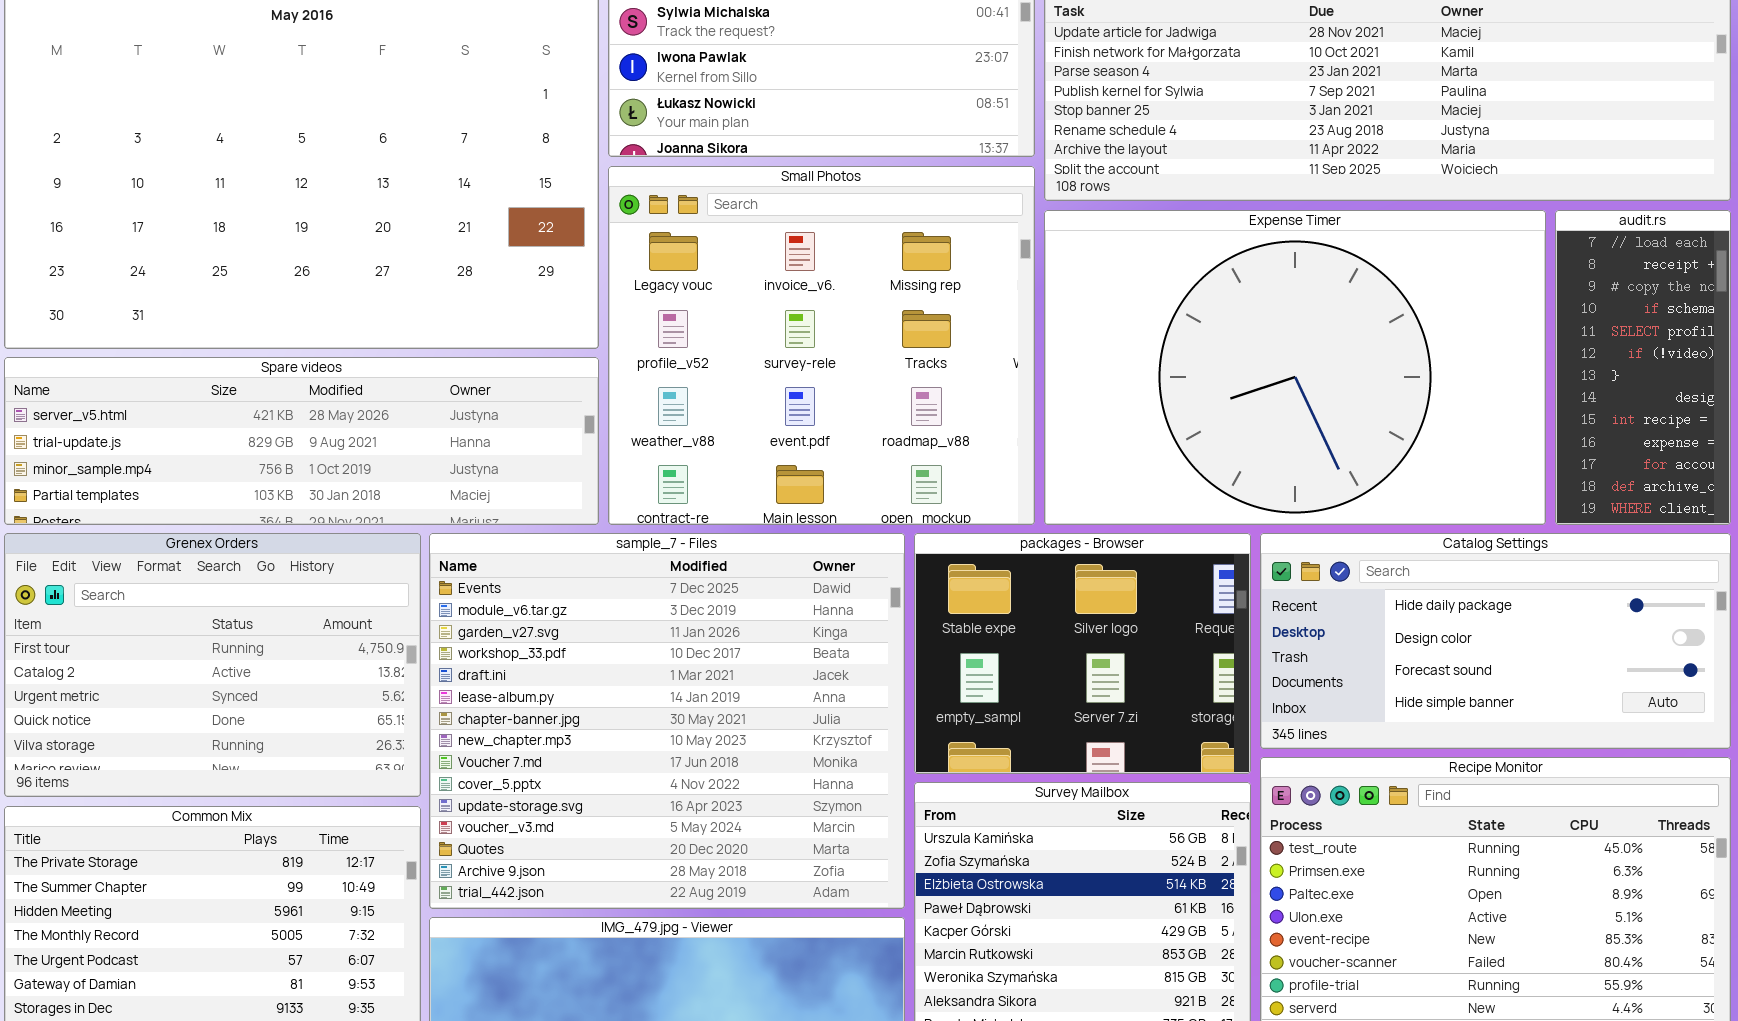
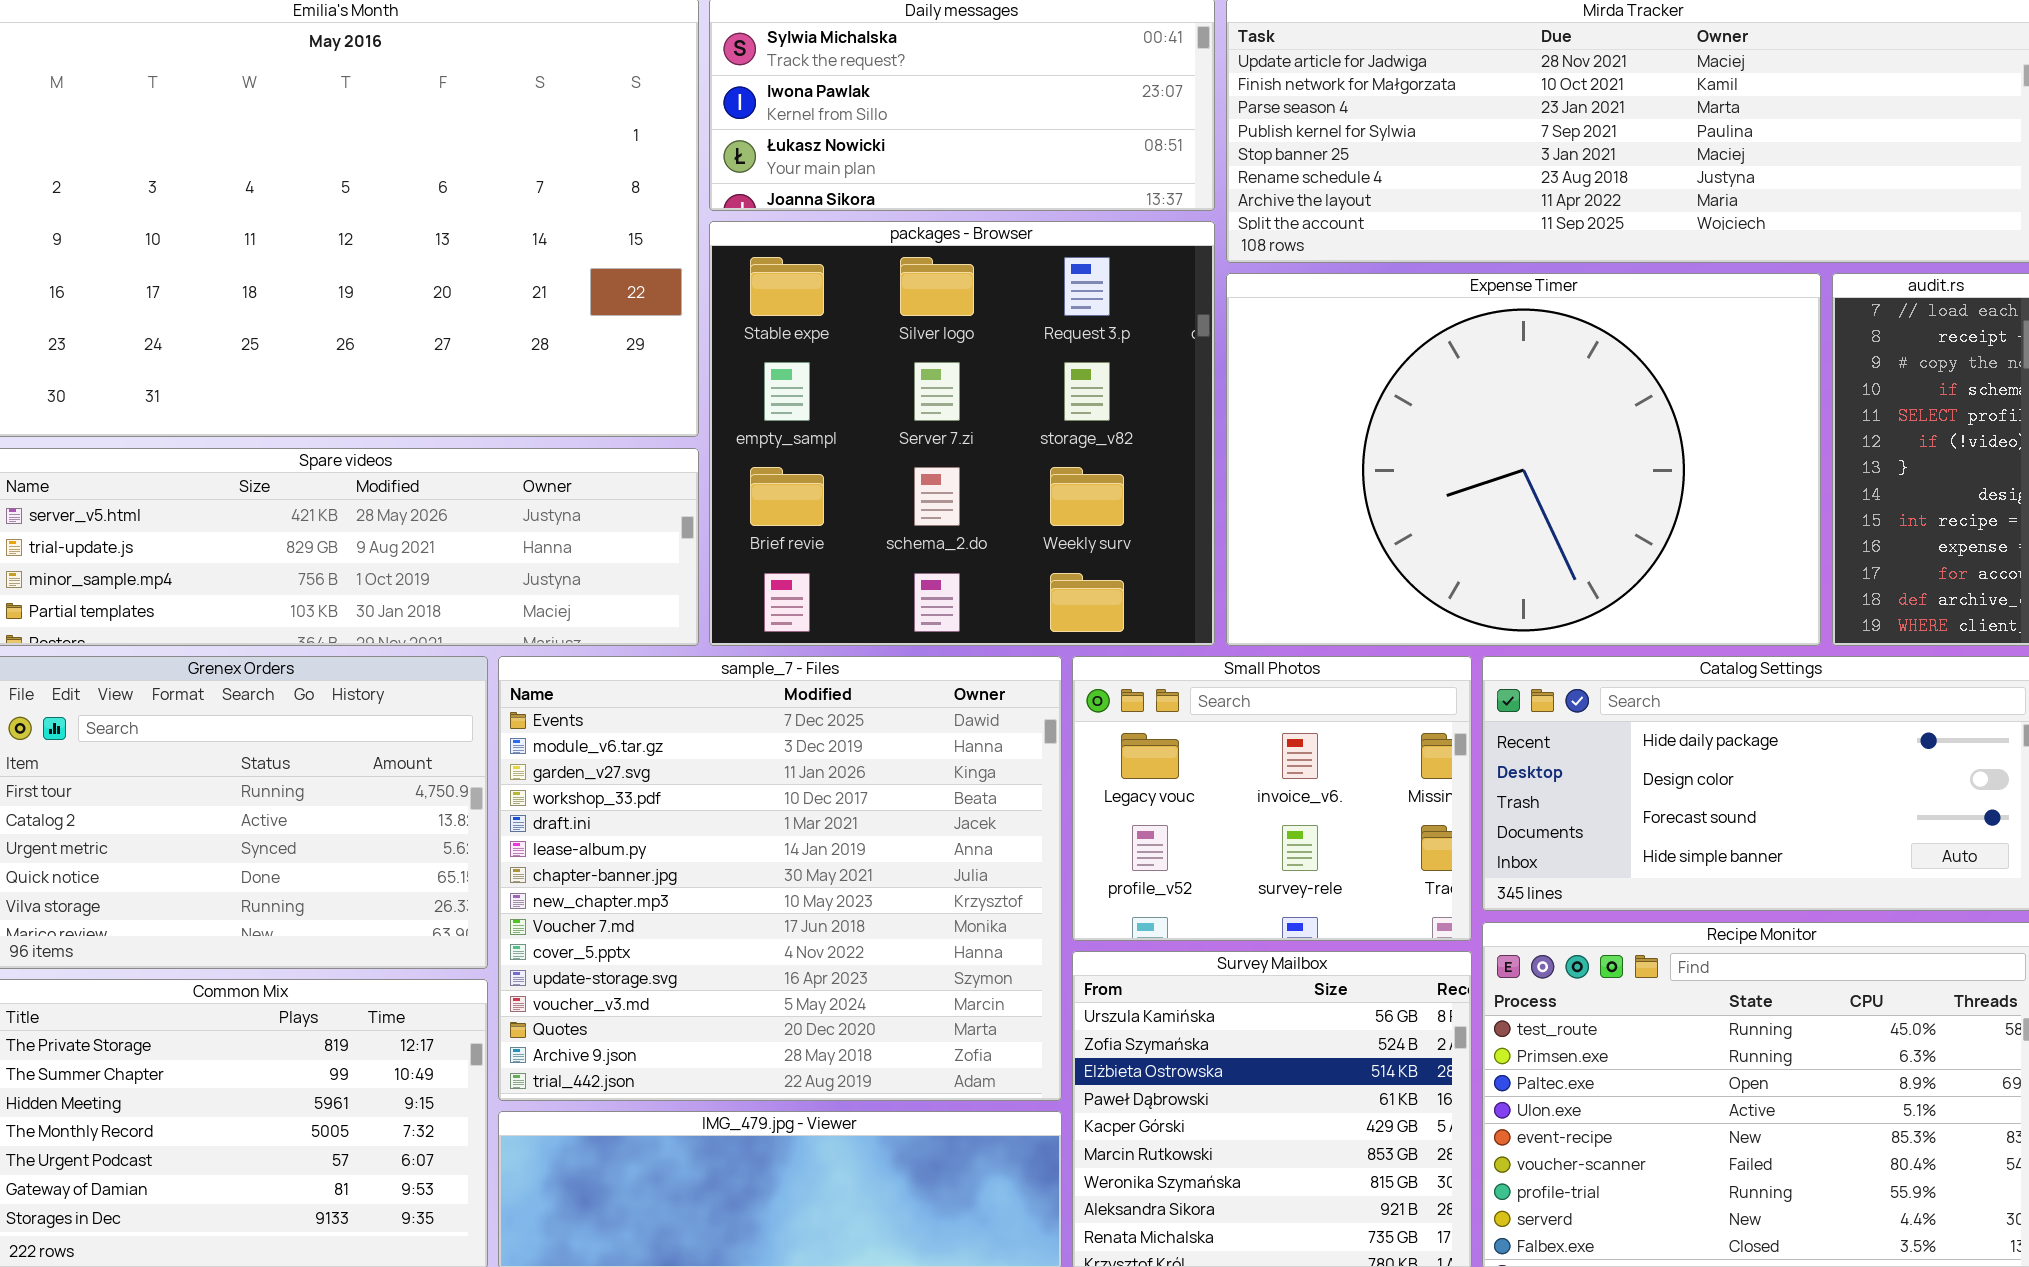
Small Photos: [608,166,1035,525] -> [1072,656,1472,941], moved, resized
packages - Browser: [914,533,1251,774] -> [709,221,1215,646], moved, resized

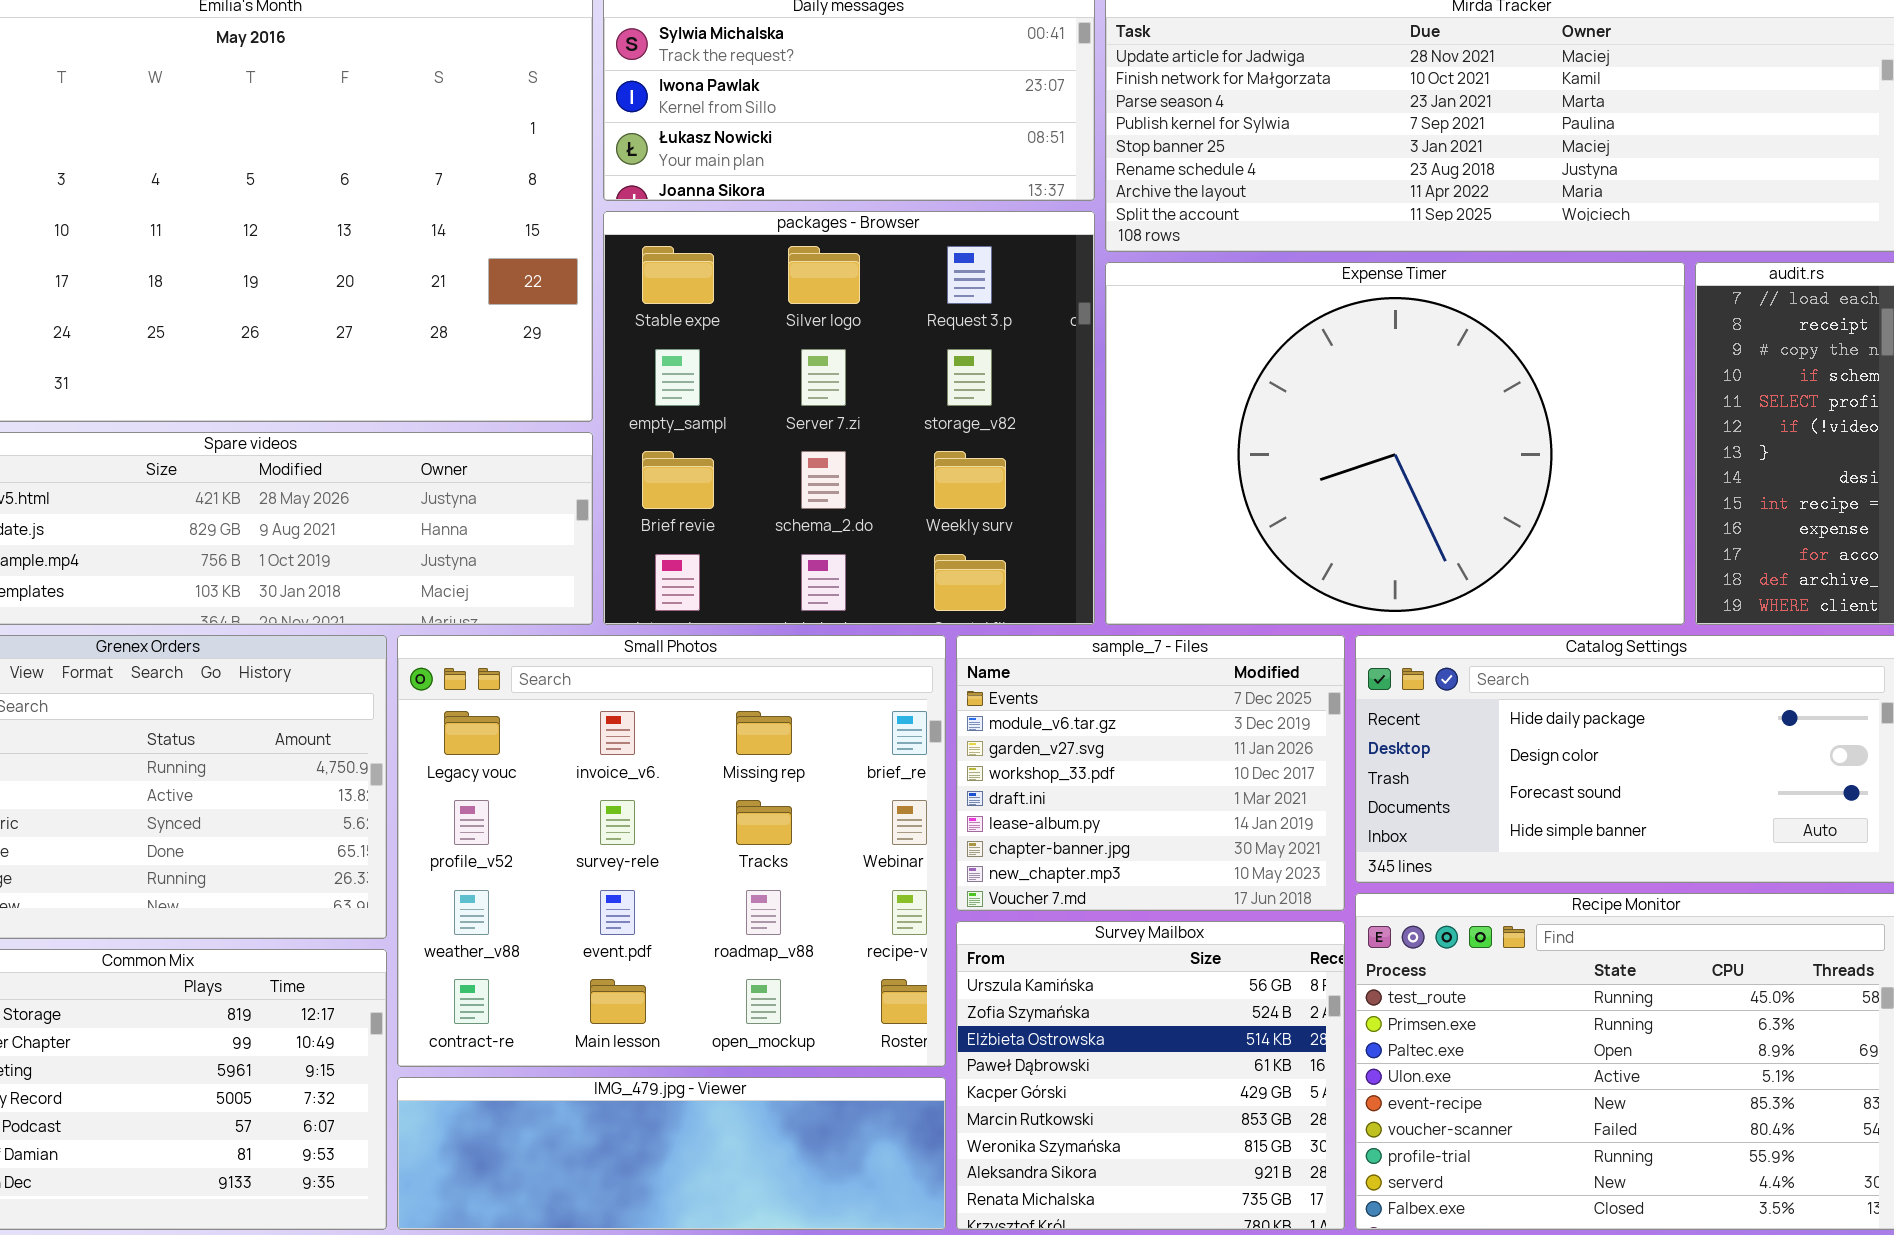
sample_7 - Files: [498,656,1062,1101] -> [956,635,1345,911], moved, resized
Small Photos: [1072,656,1472,941] -> [397,635,946,1067], moved, resized

